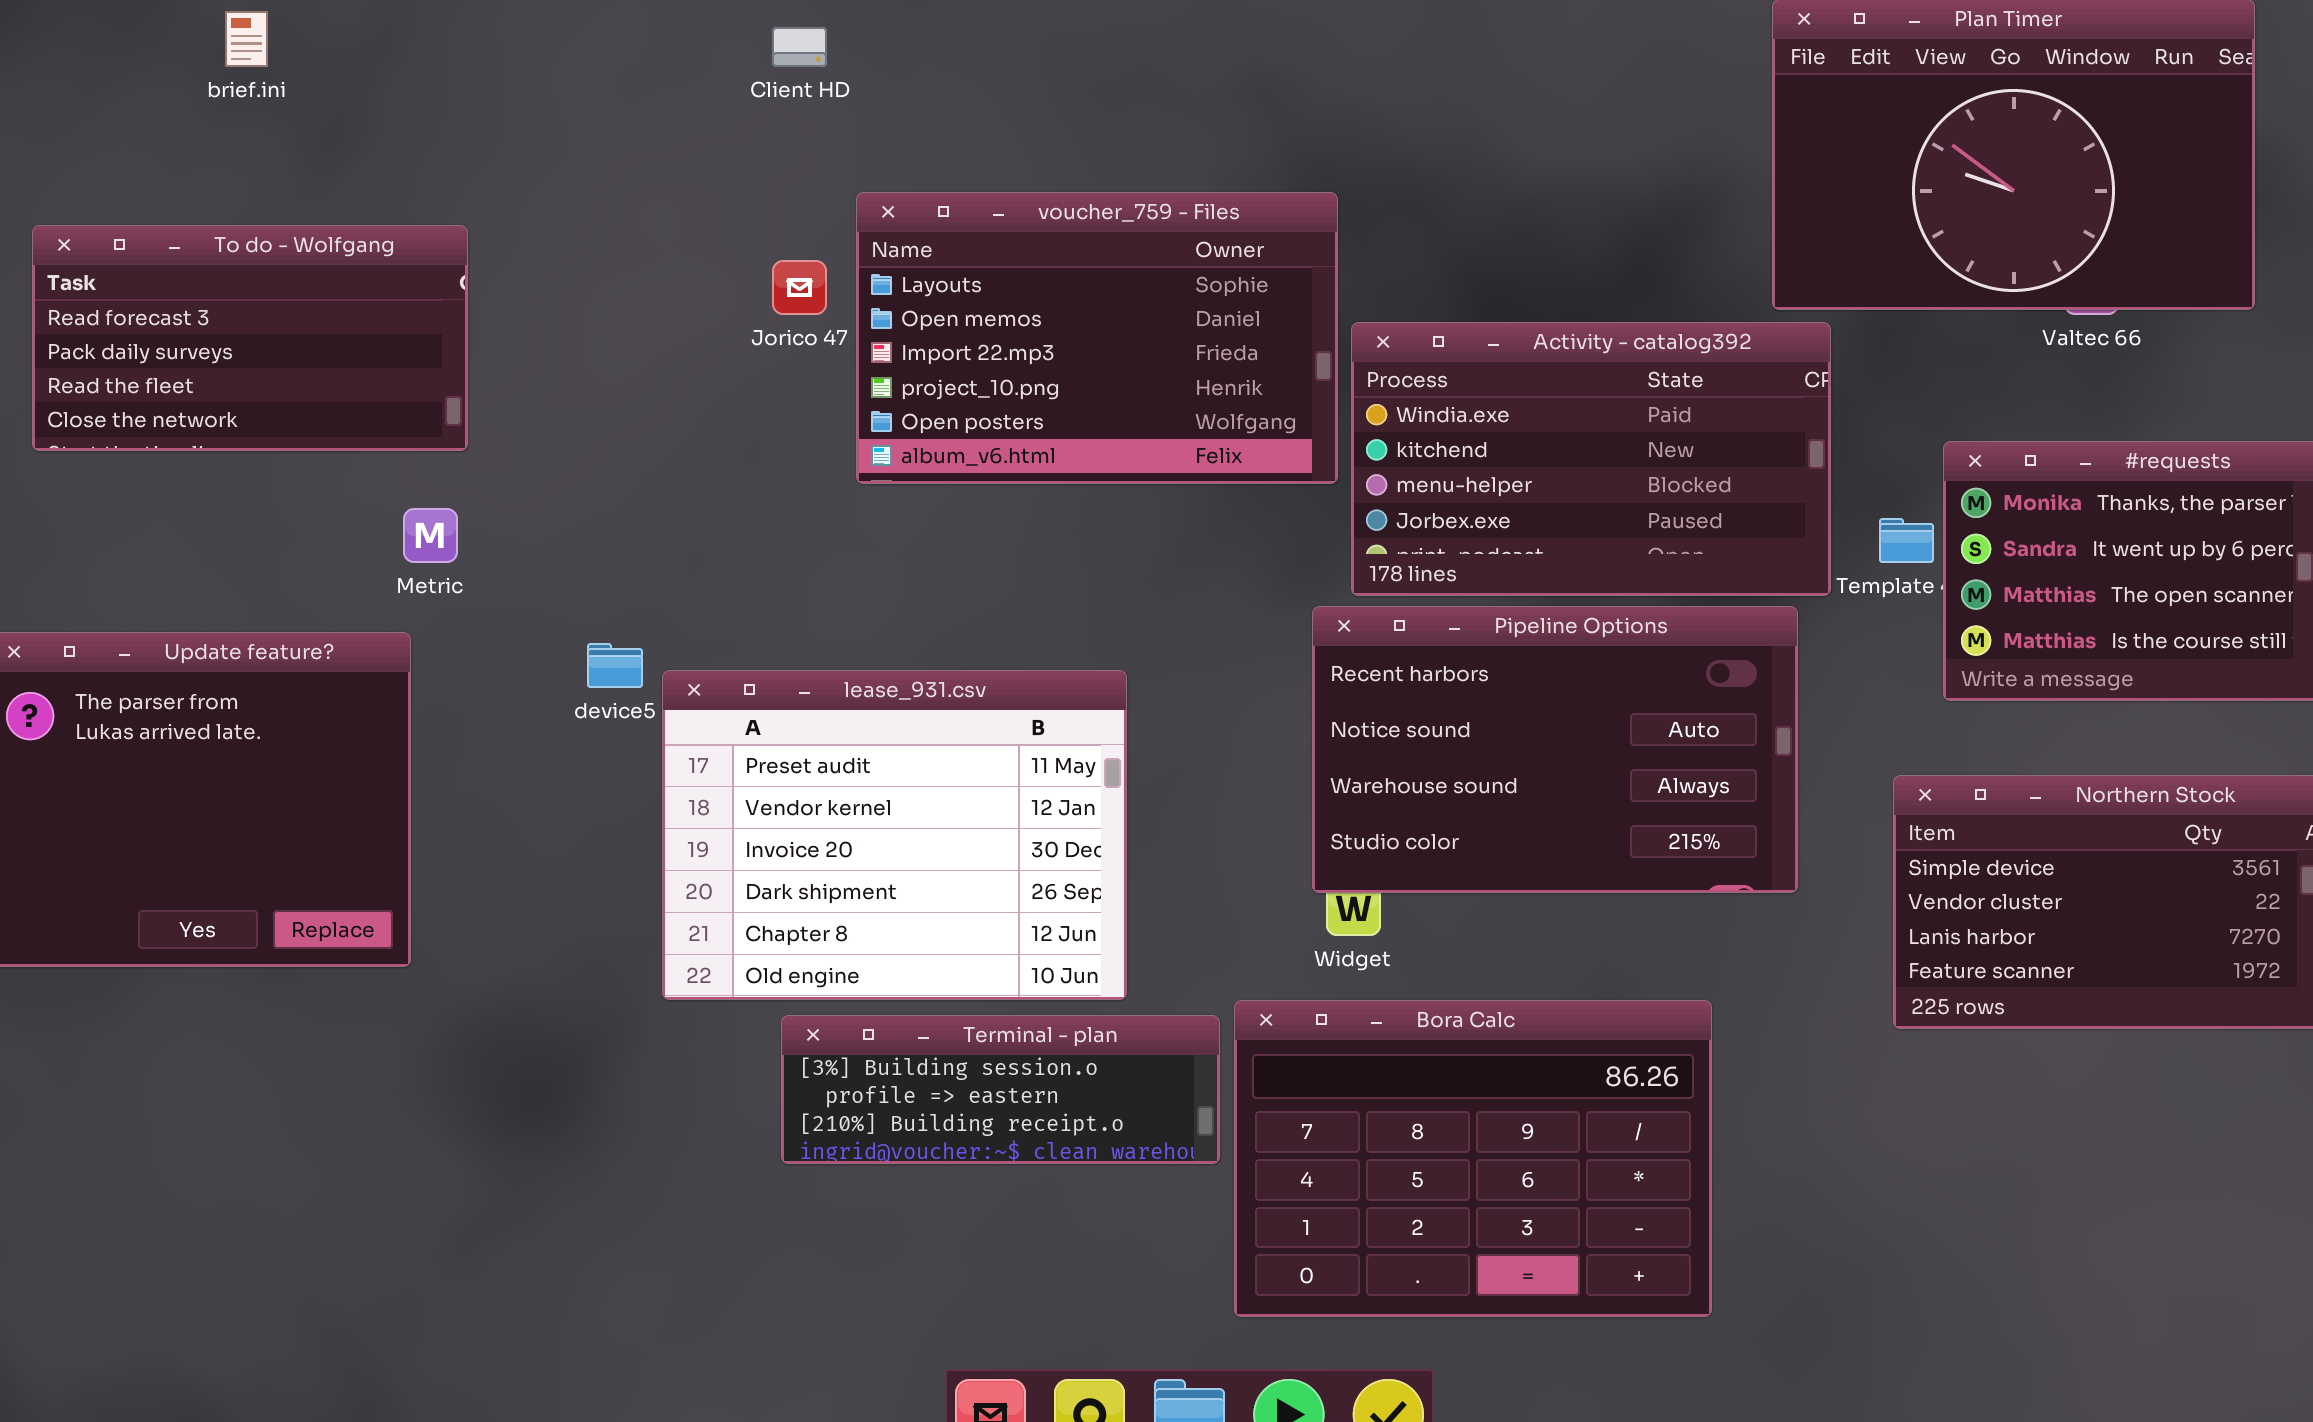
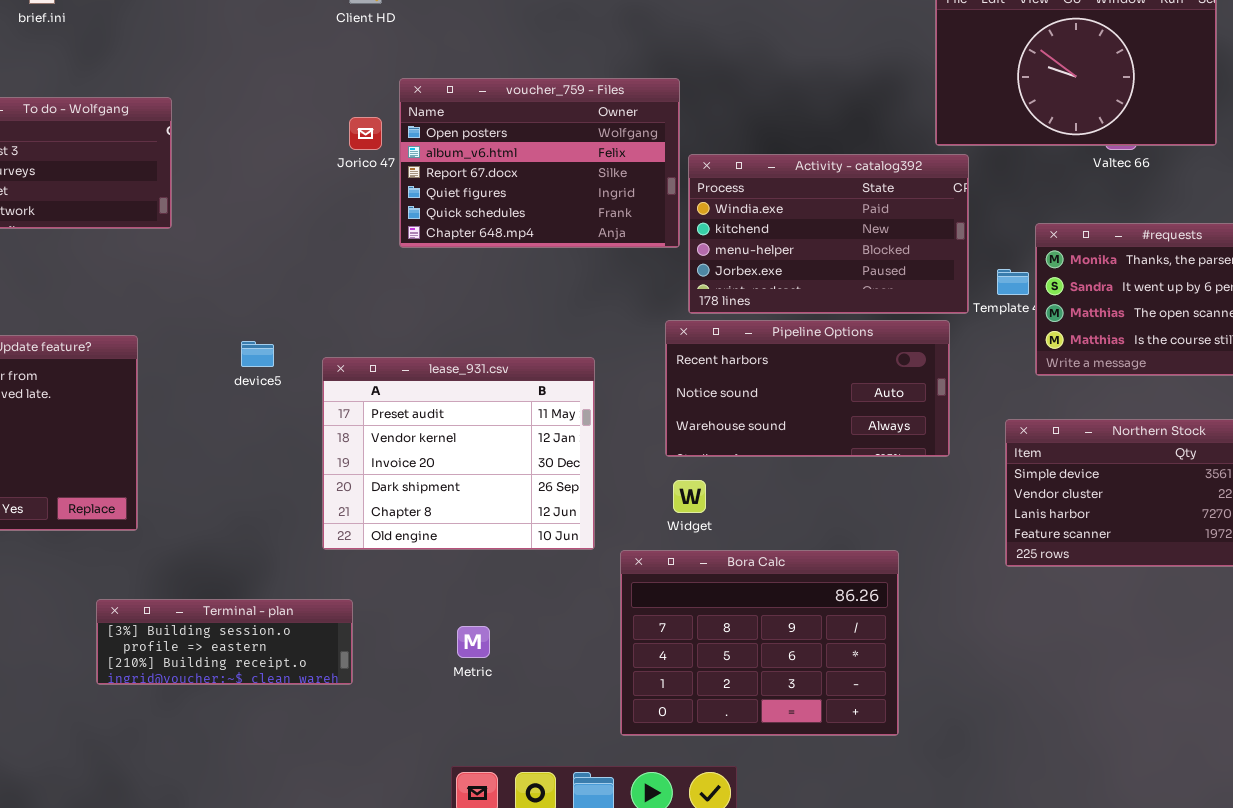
voucher_759 - Files: [856,192,1338,484] -> [399,78,680,248], scrolled down 4 rows
Metric: [403,508,458,563] -> [457,626,490,658], moved
Pipeline Options: [1312,606,1798,893] -> [665,320,950,457], resized
lease_931.csv: [662,670,1127,1000] -> [322,357,595,550], moved
Terminal - plan: [781,1015,1220,1164] -> [96,599,353,685], moved

